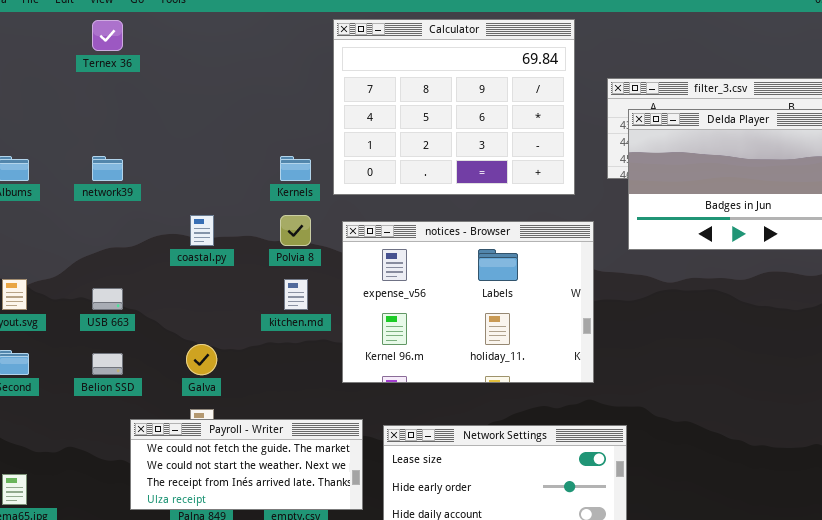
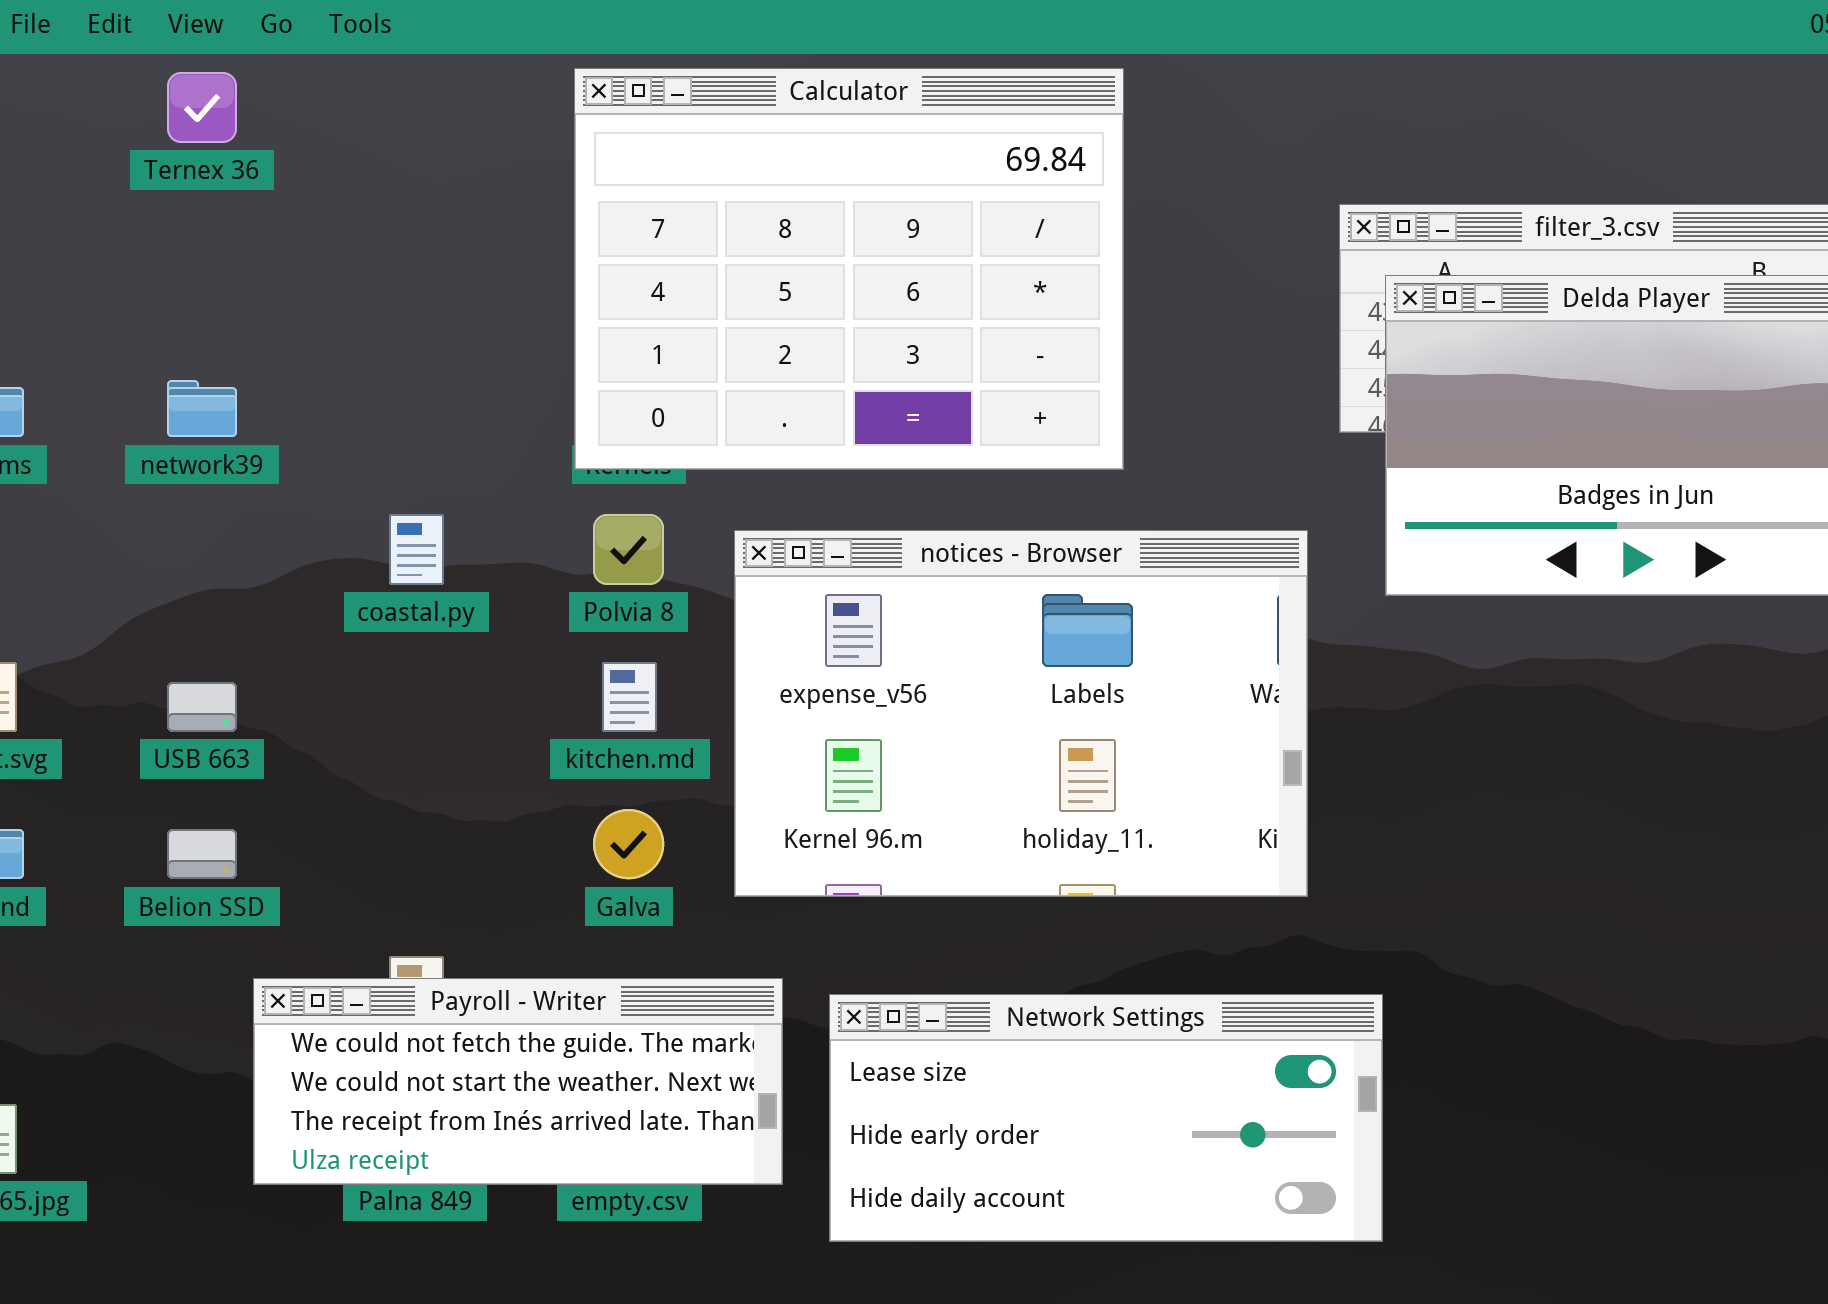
Calculator: [333,19,575,195] -> [574,68,1124,470], moved
Galva: [186,344,217,375] -> [593,809,664,879], moved

